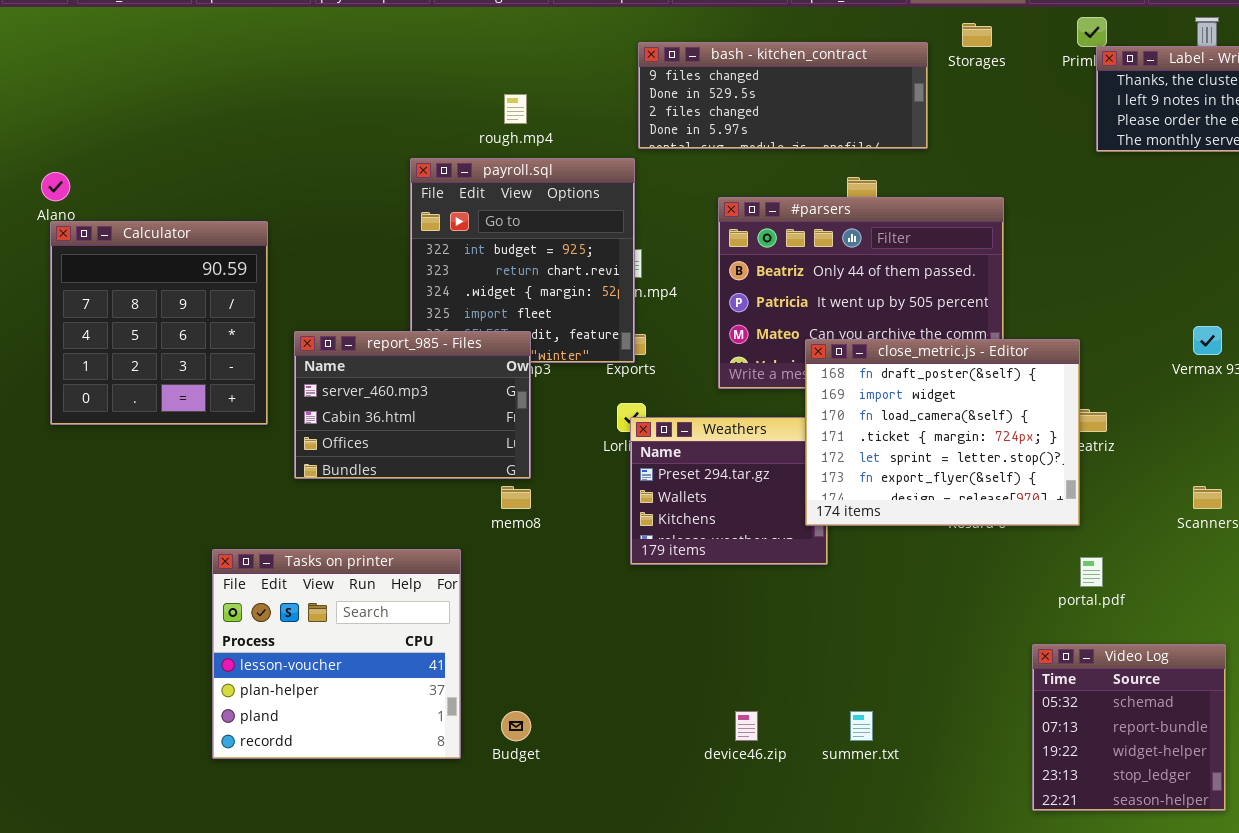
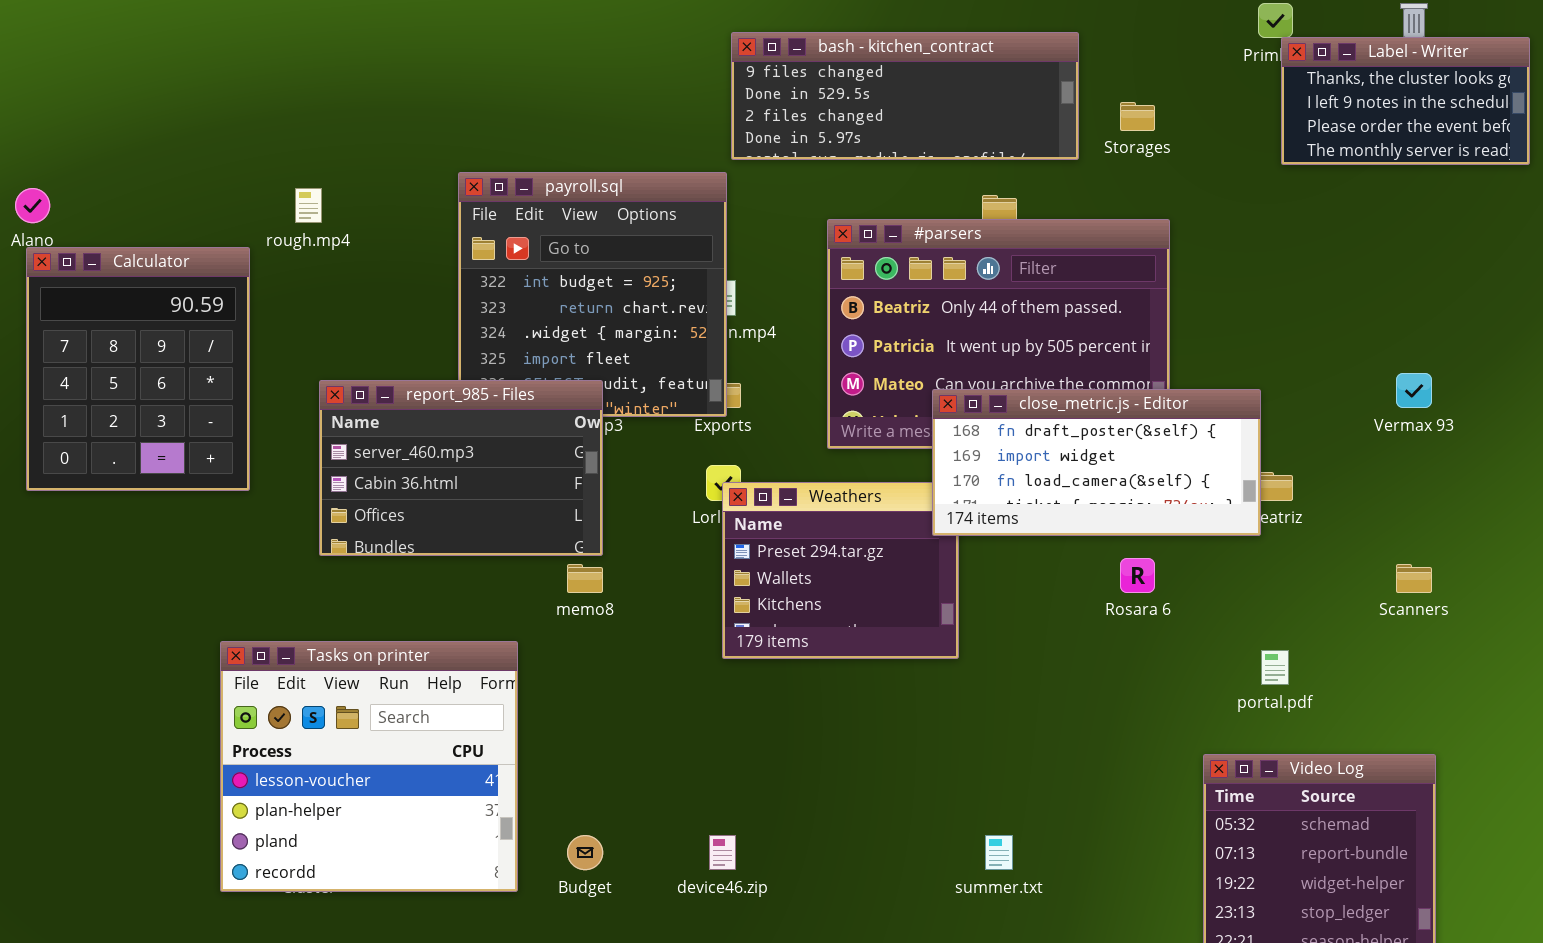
Storages: [962,23,992,47] -> [1120,102,1155,131], moved
rough.mp4: [504,94,527,124] -> [295,188,322,223], moved
Calculator: [50,221,268,425] -> [26,247,250,491], resized
close_metric.js - Editor: [805,339,1080,526] -> [932,389,1261,536], resized
device46.zip: [735,711,758,741] -> [709,835,736,870], moved

